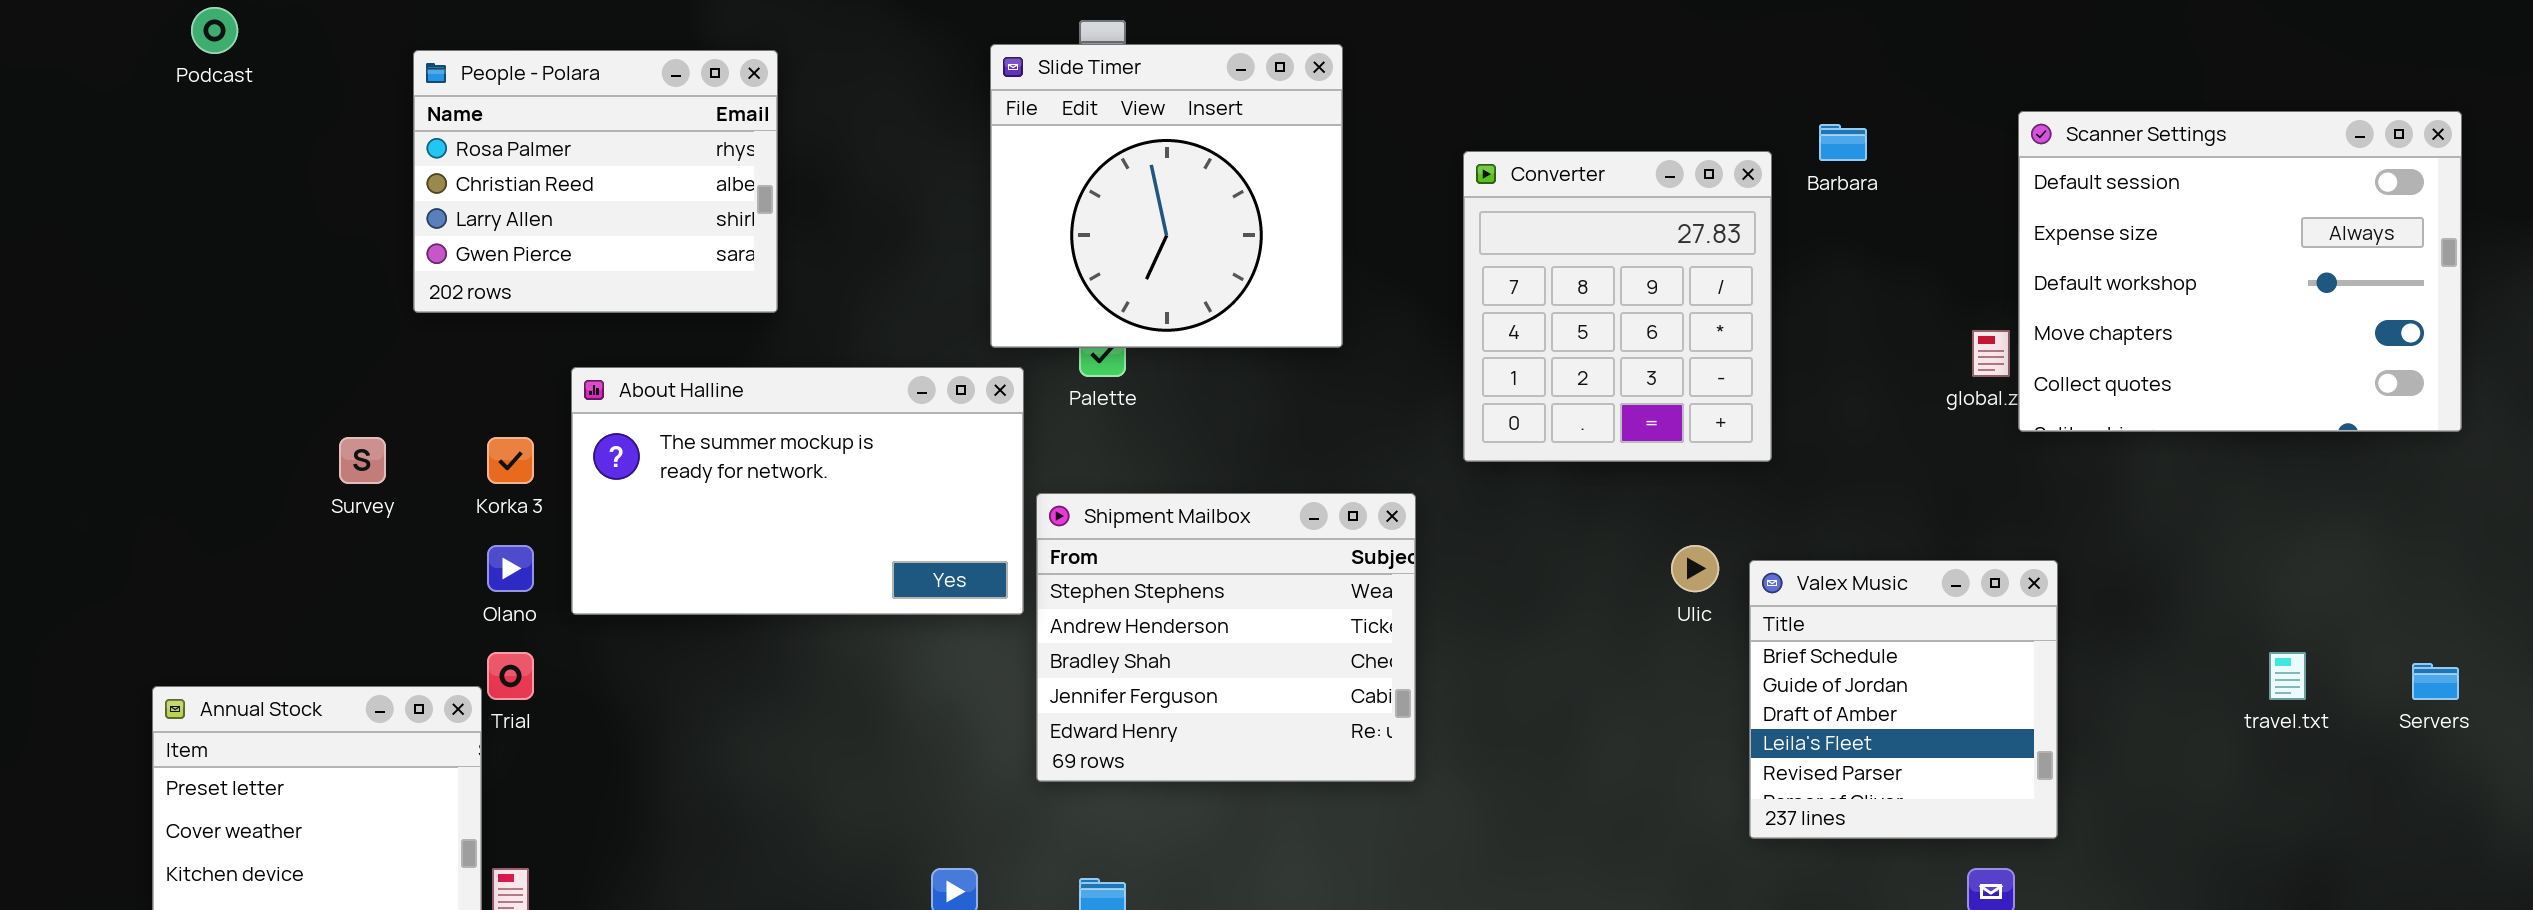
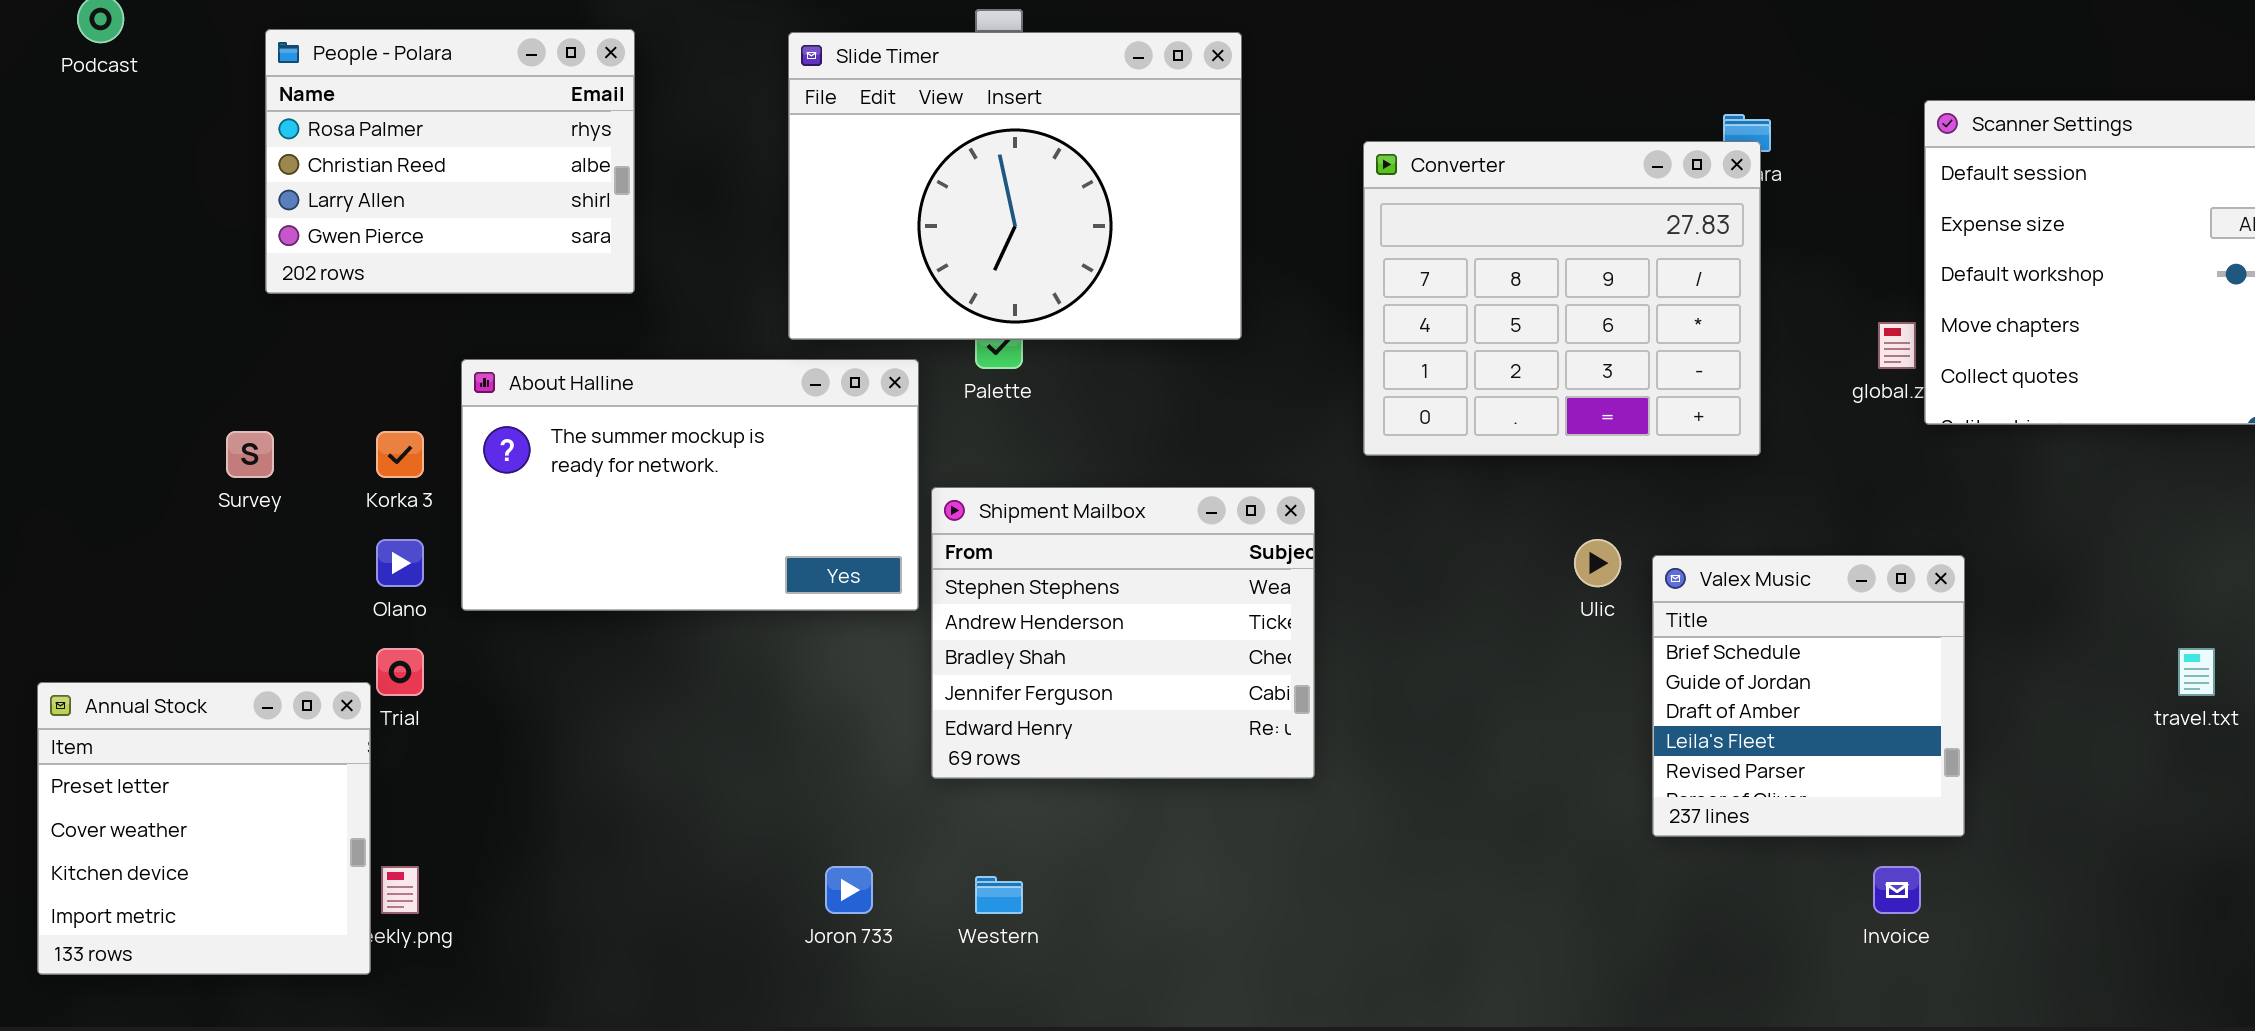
Slide Timer: [990,44,1343,348] -> [788,32,1242,340], resized
People - Polara: [413,50,778,313] -> [265,29,635,294], moved
Converter: [1463,151,1772,462] -> [1363,141,1761,456], resized

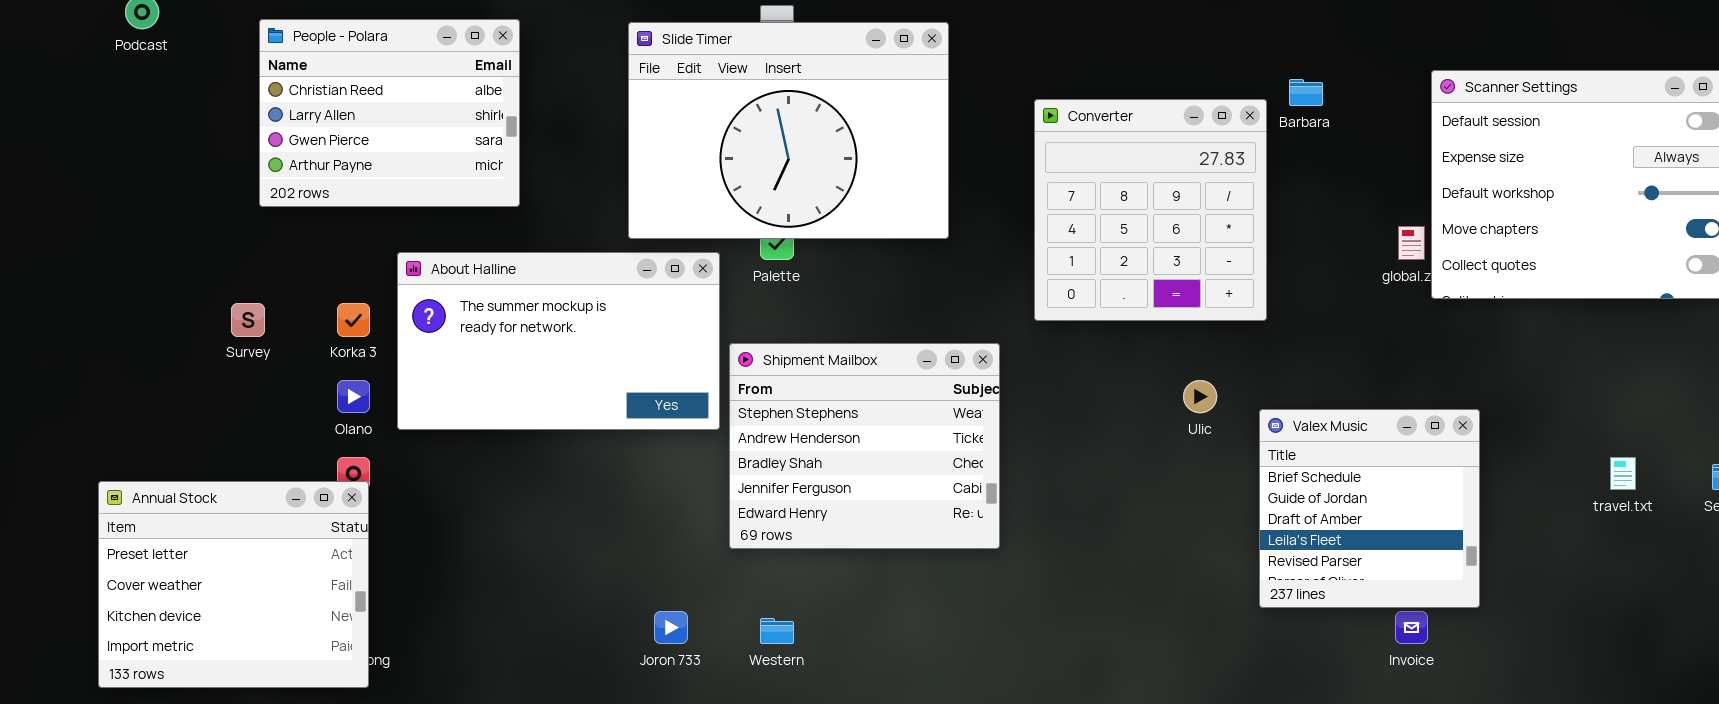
People - Polara: [265,29,635,294] -> [259,19,520,207], scrolled down 1 row
Converter: [1363,141,1761,456] -> [1034,99,1267,321], resized
Valex Music: [1652,555,1965,837] -> [1259,409,1480,608], moved
Annual Stock: [37,682,371,975] -> [98,481,369,688], resized

